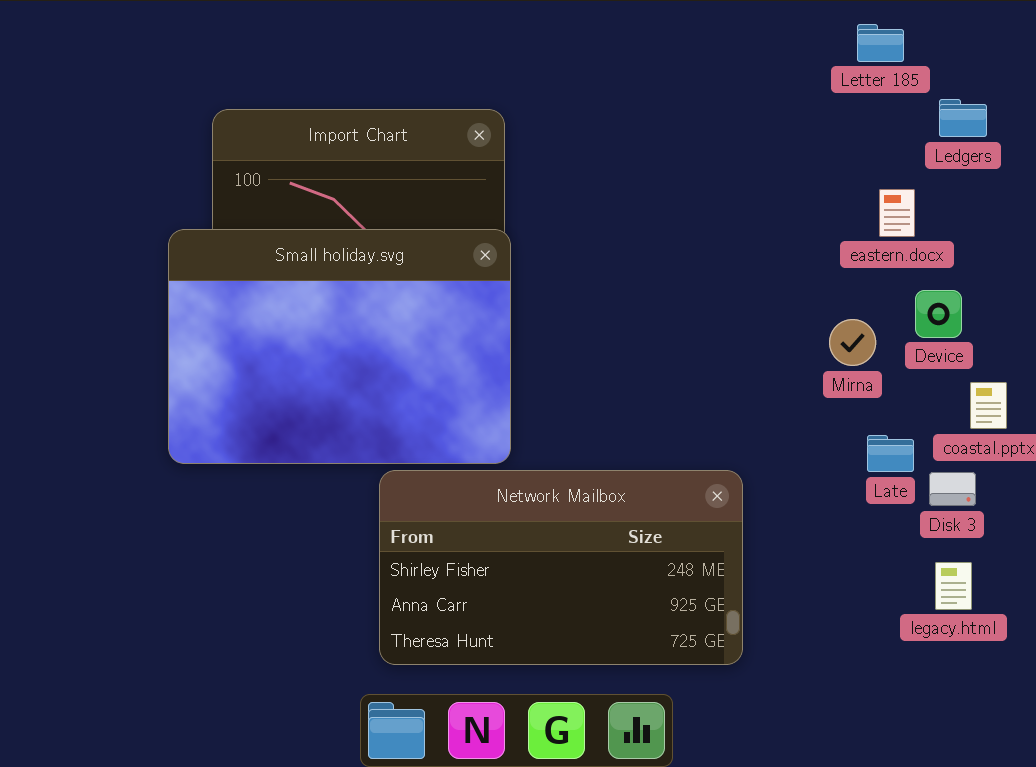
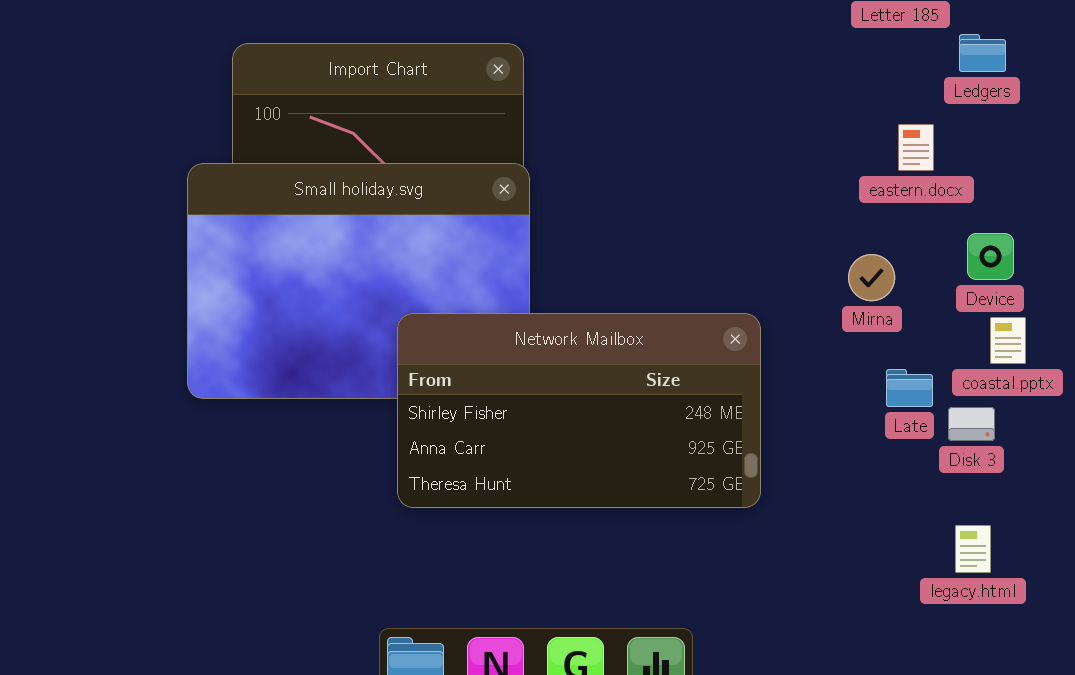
Device: [915,290,962,338] -> [967,233,1014,280], moved
Network Mailbox: [379,470,743,665] -> [397,313,761,508], moved
legacy.html: [935,562,972,610] -> [955,525,991,573], moved

